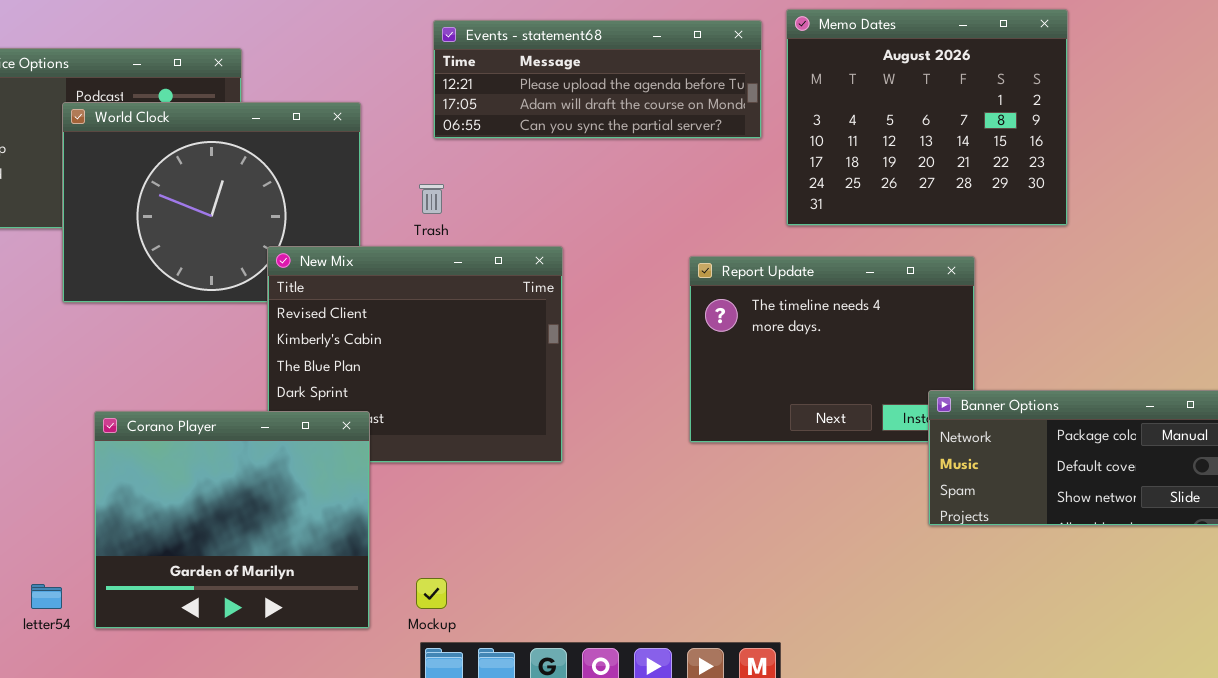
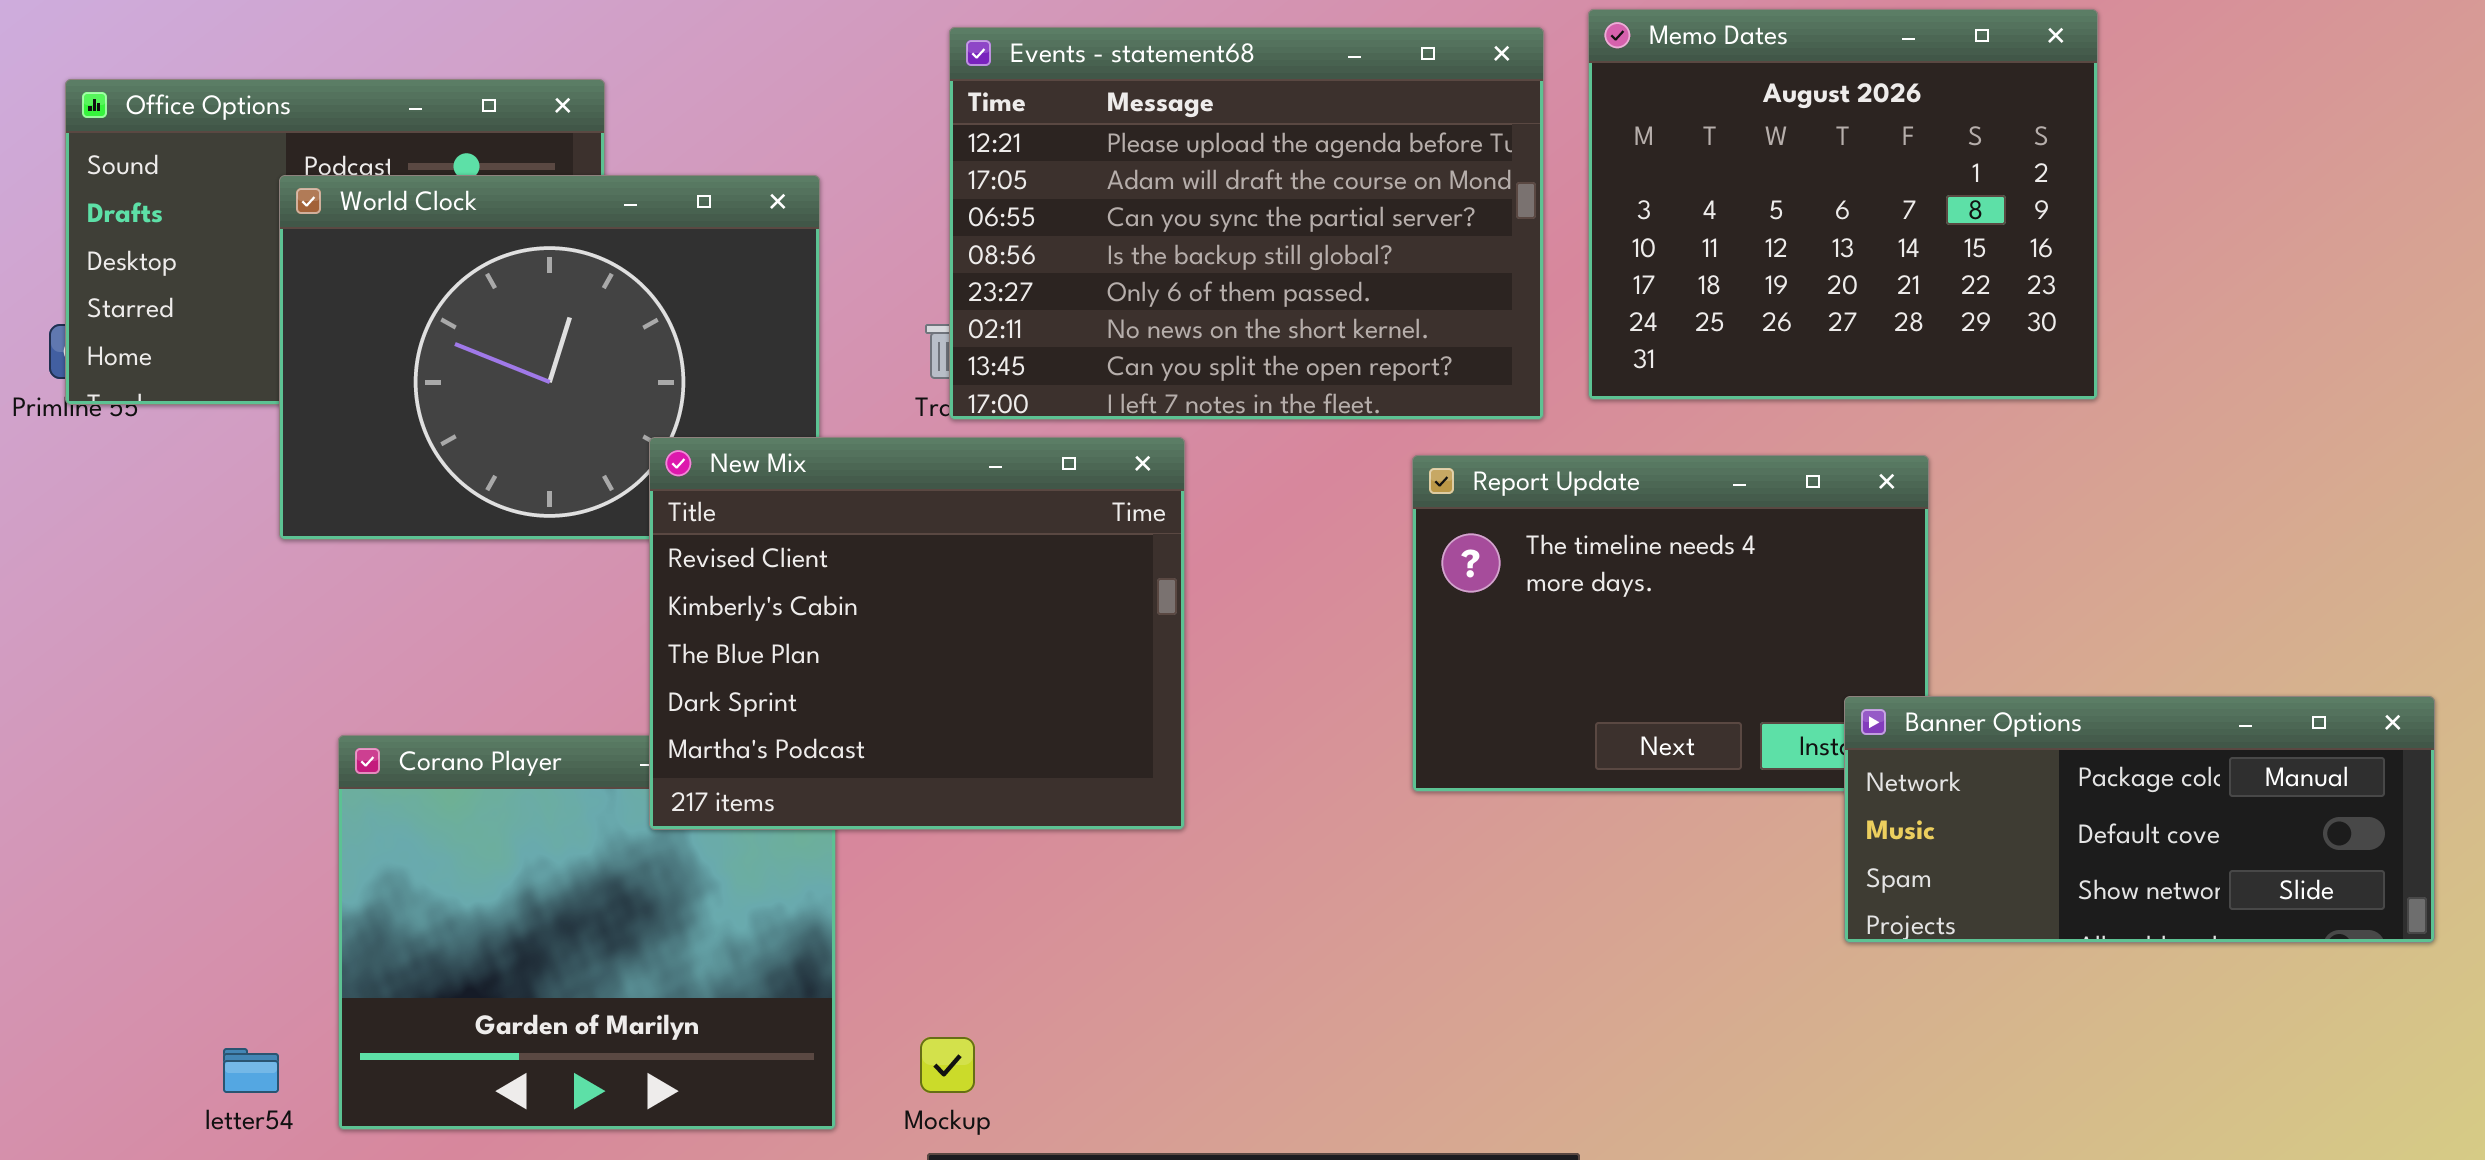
Events - statement68: [433,20,762,139] -> [949,27,1544,420], resized
New Mix: [267,246,563,463] -> [649,437,1185,830], raised

